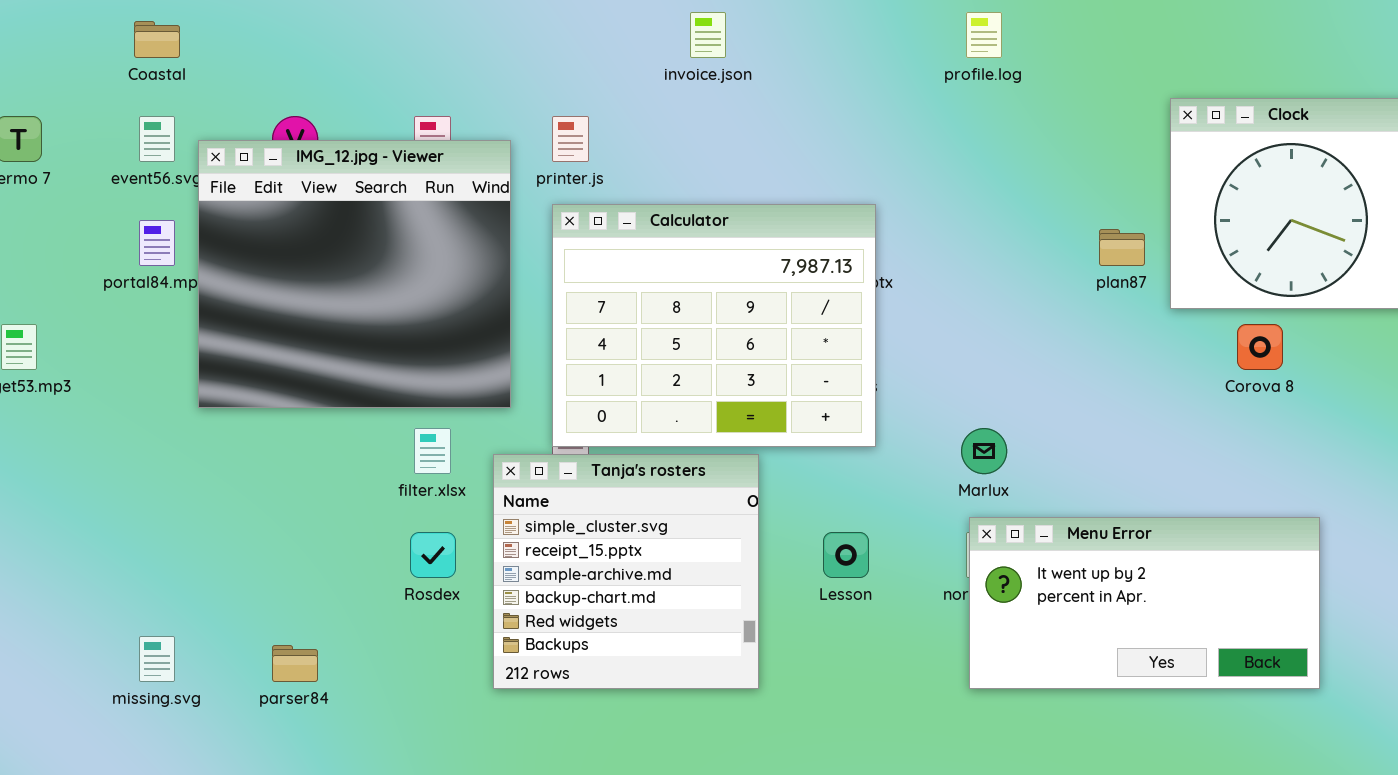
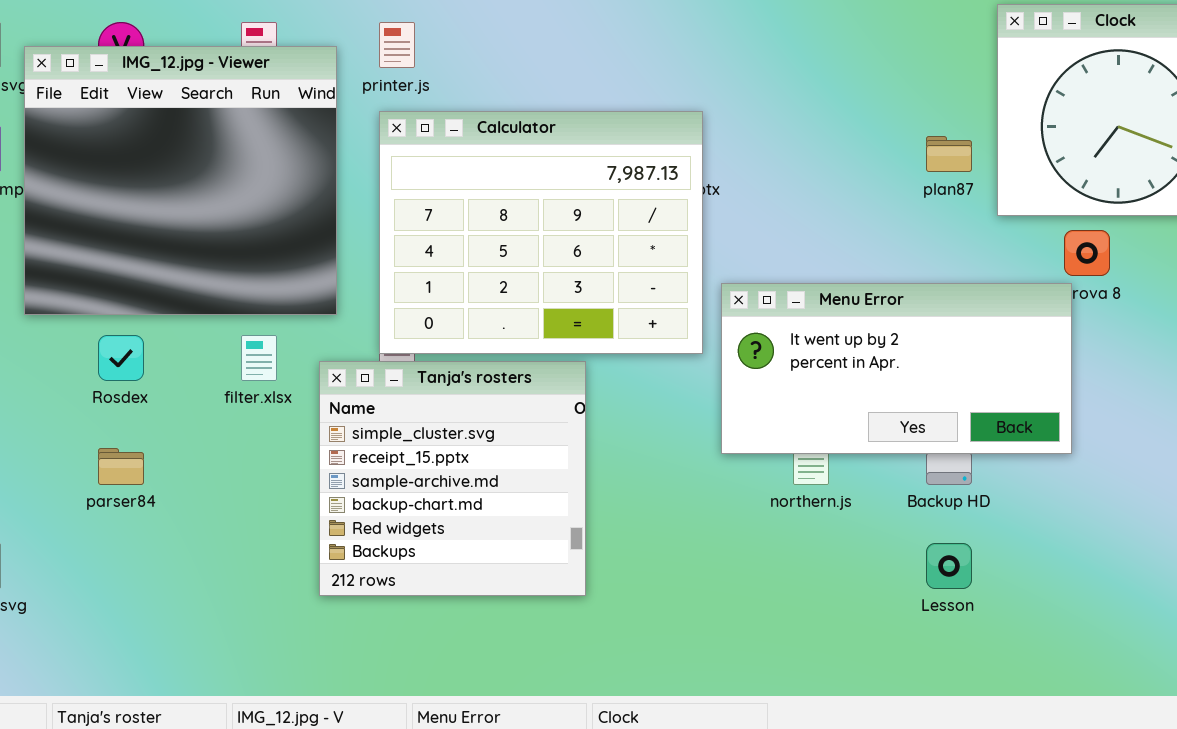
Menu Error: [969,517,1320,689] -> [721,283,1072,454], moved
Rosdex: [410,532,456,578] -> [98,335,144,381], moved
Lesson: [823,532,869,578] -> [926,543,972,589], moved
parser84: [272,645,318,682] -> [98,448,144,485], moved

